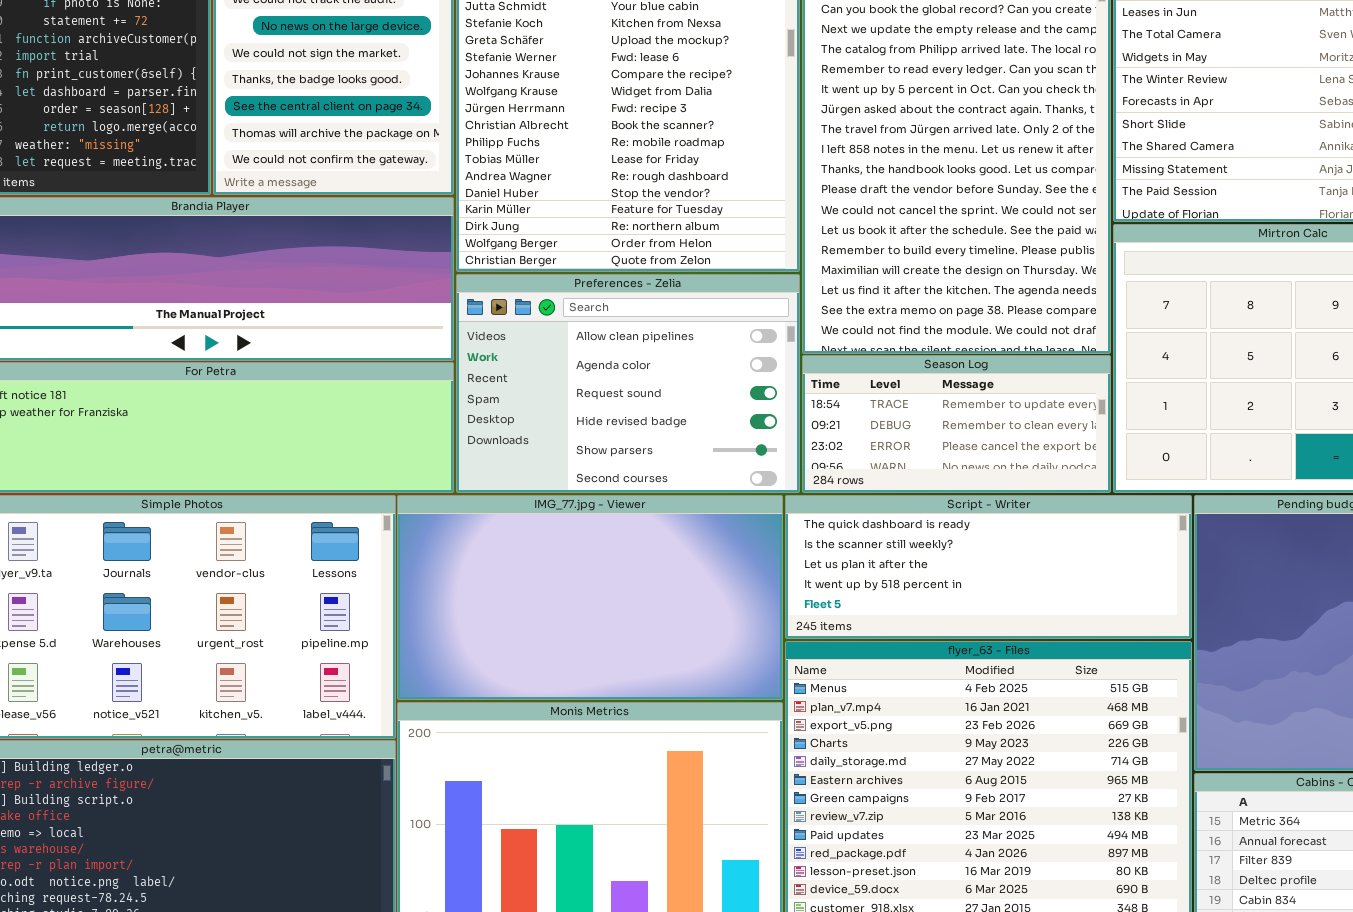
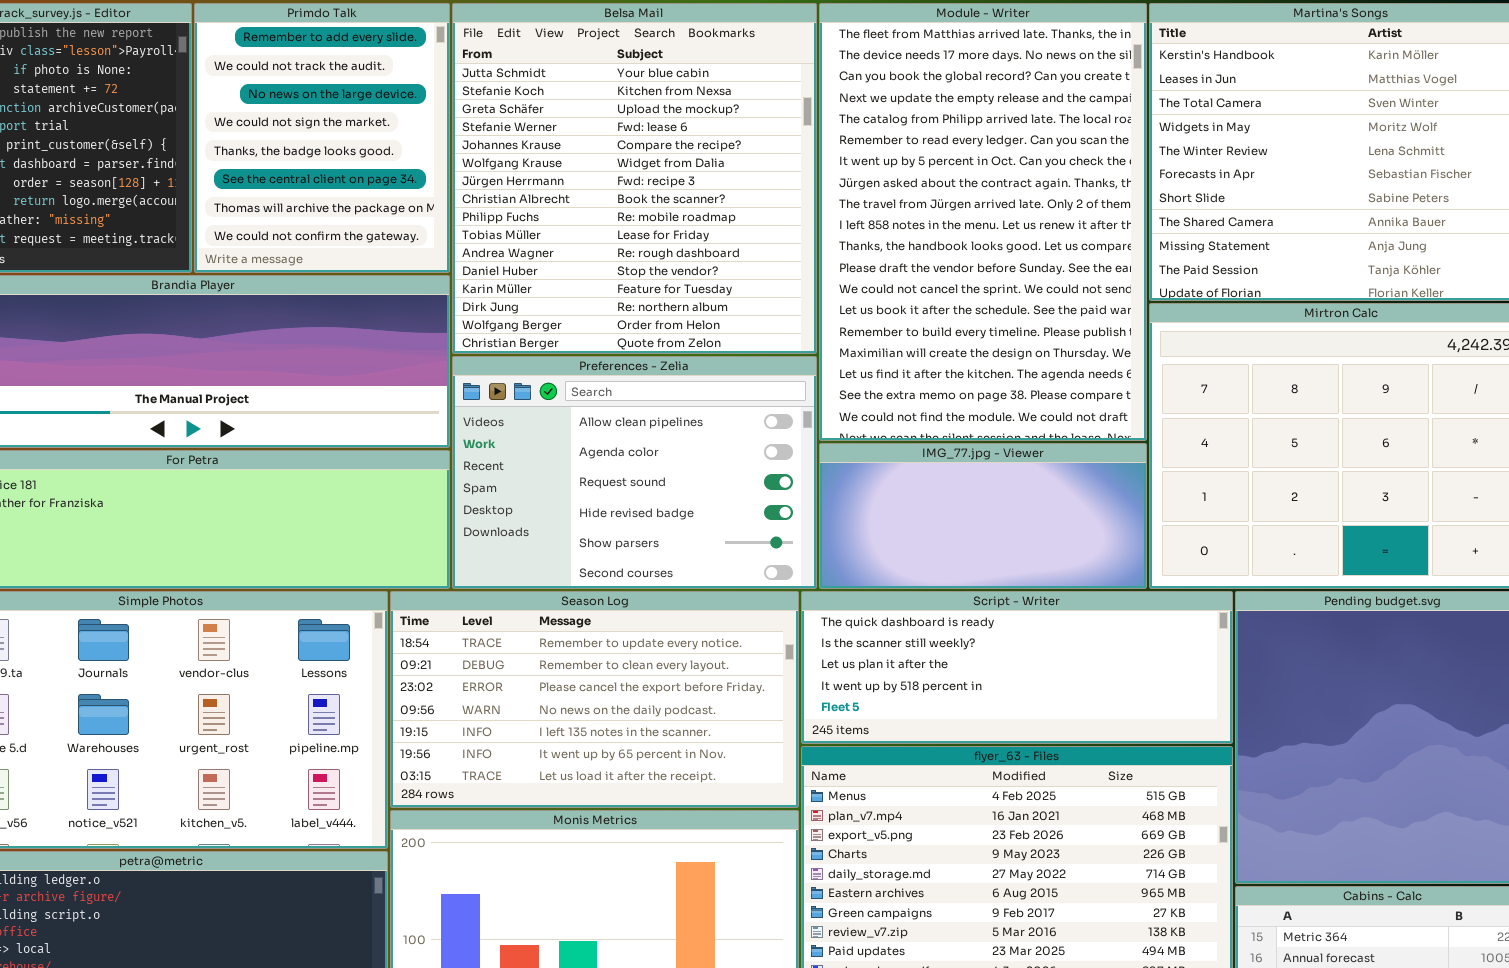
Season Log: [802,355,1111,493] -> [390,591,799,808], moved, resized
IMG_77.jpg - Viewer: [397,495,783,700] -> [819,443,1147,589], moved, resized

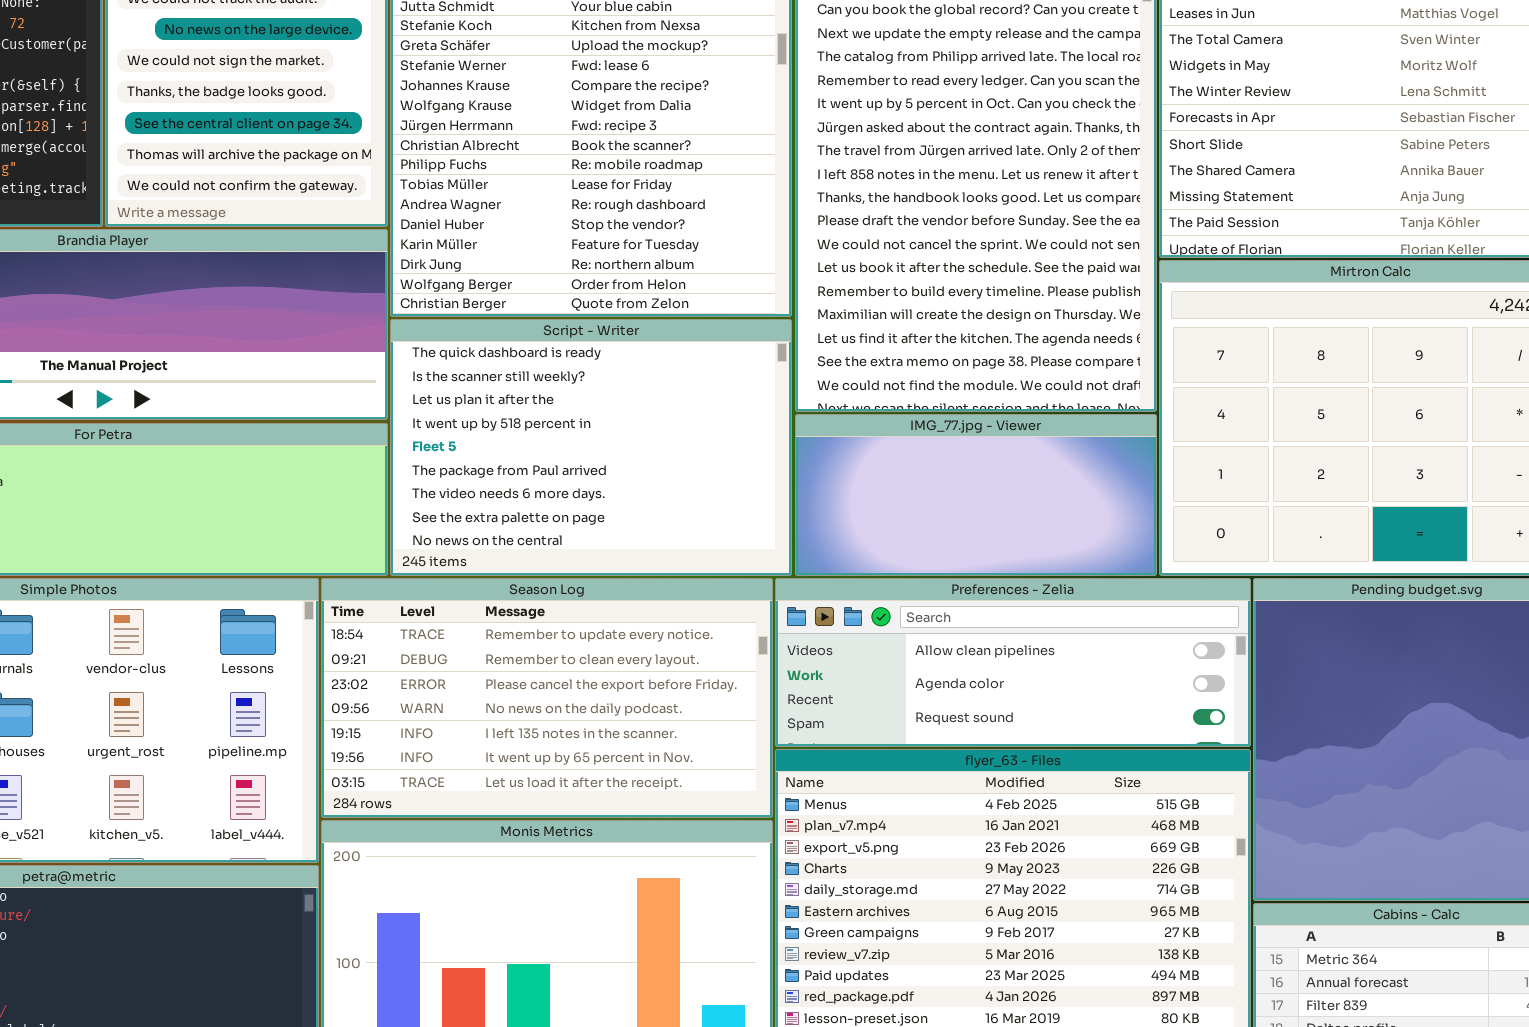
Preferences - Zelia: [452,356,817,589] -> [775,578,1251,747], moved, resized
Script - Writer: [801,591,1233,744] -> [390,319,792,576], moved, resized

